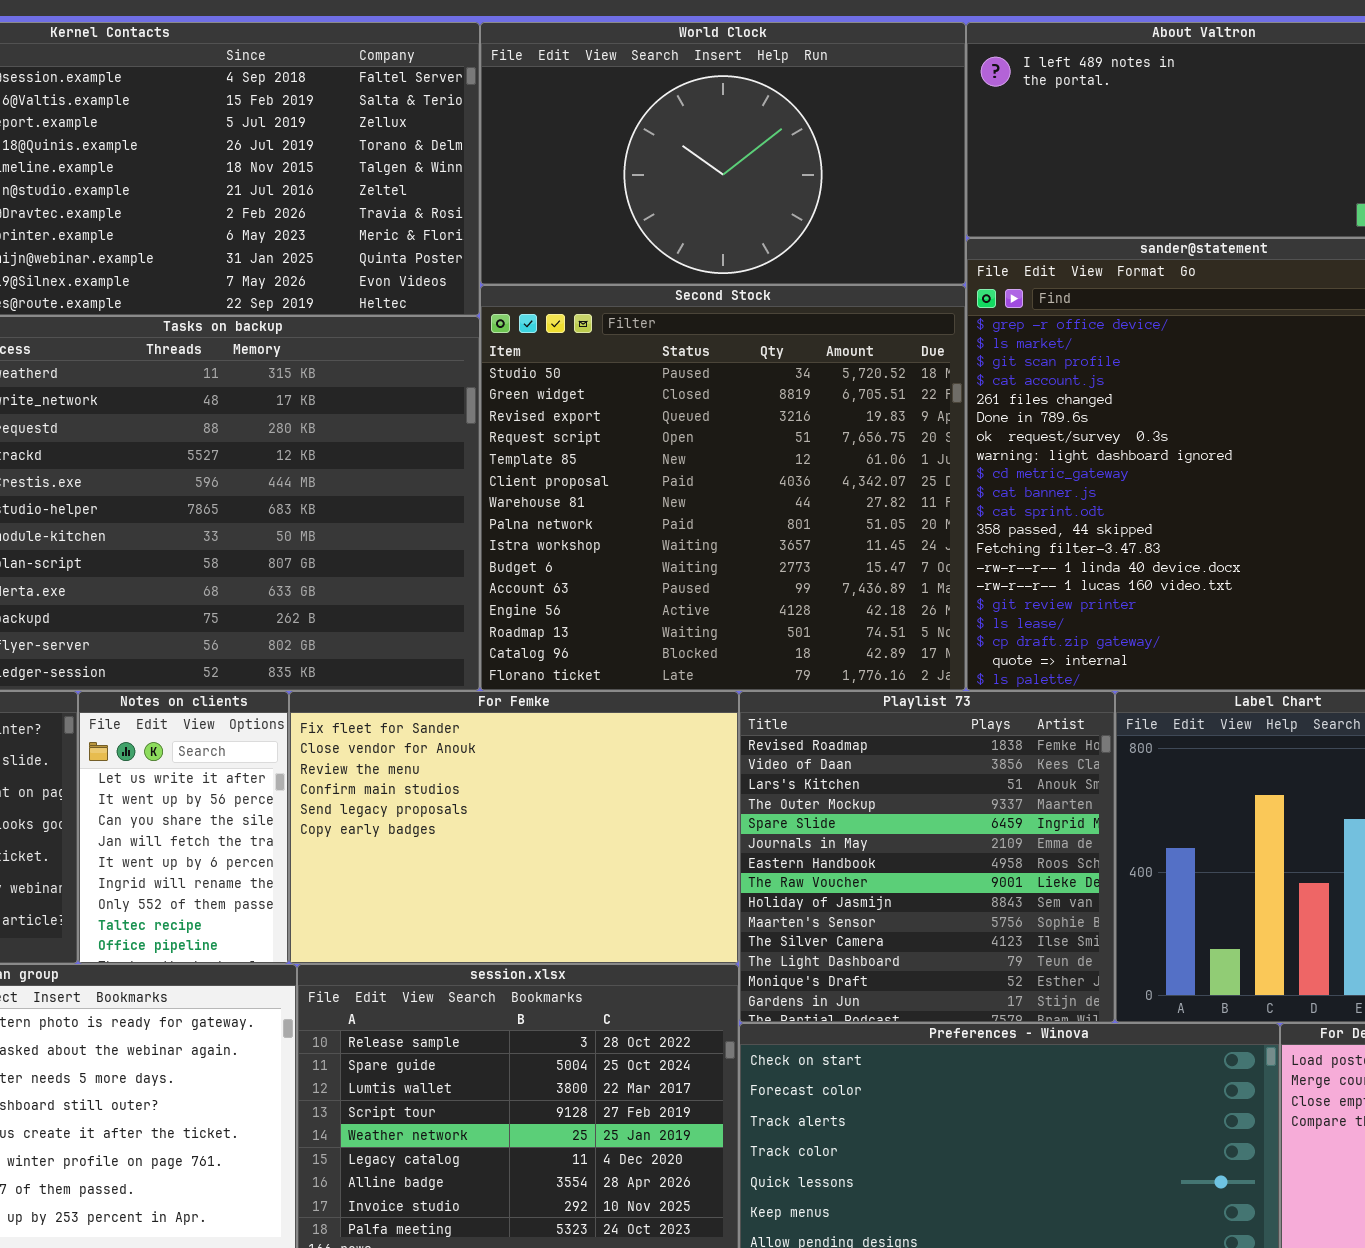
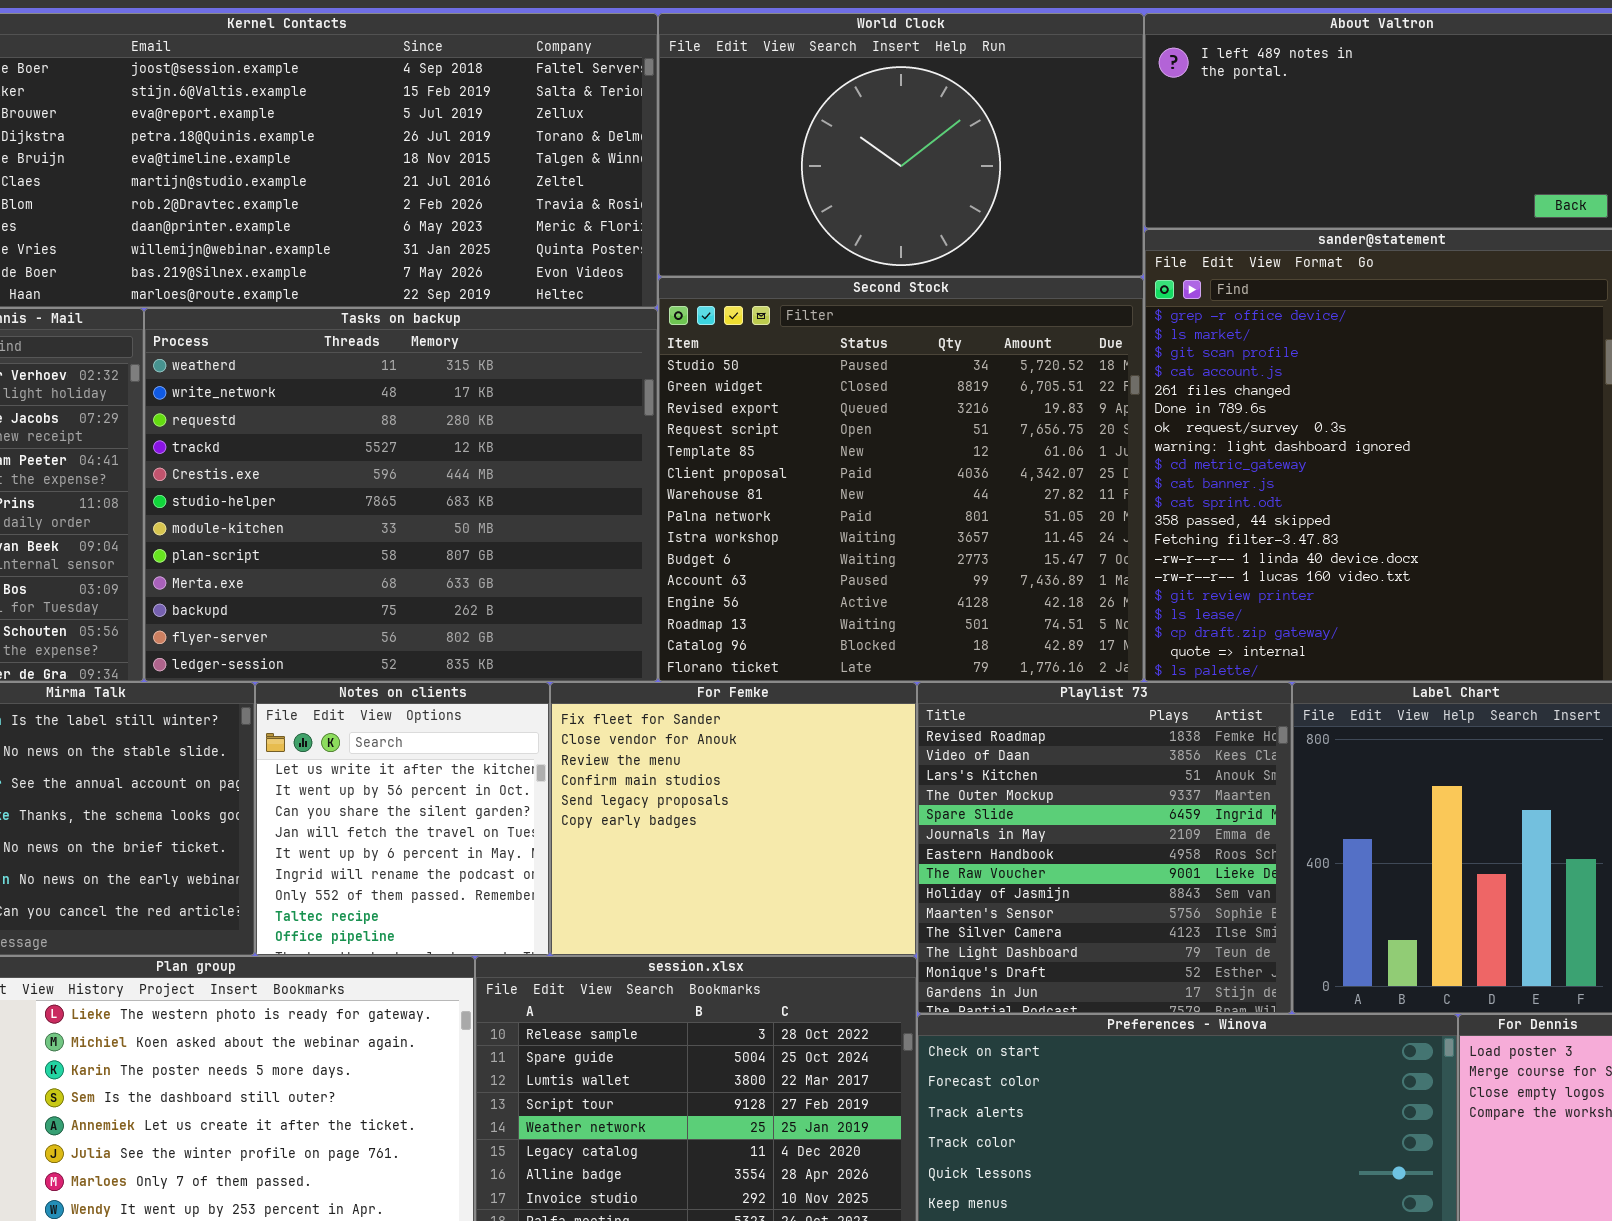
Notes on clients: [78,691,289,964] -> [255,682,550,956], resized
For Femke: [289,691,739,964] -> [550,682,917,956], resized

